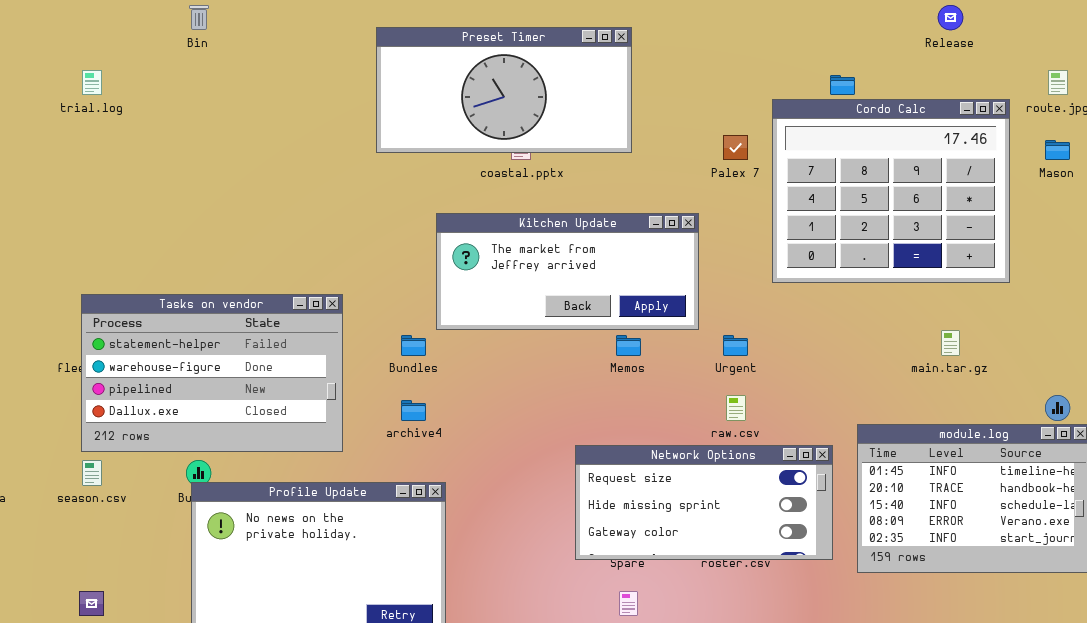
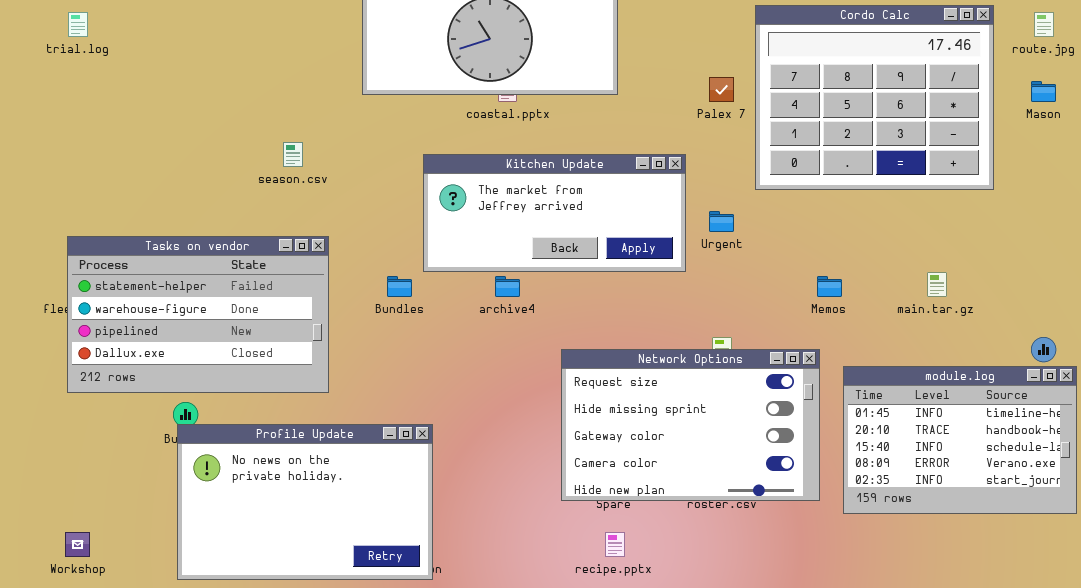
Cordo Calc: [772,99,1010,283] -> [755,5,994,190], moved
Memos: [616,335,641,356] -> [817,276,842,297], moved
Urgent: [723,335,748,356] -> [709,211,734,232], moved
archive4: [401,400,426,421] -> [495,276,520,297], moved
Network Options: [575,445,833,560] -> [561,349,820,501], resized
season.csv: [82,460,102,486] -> [283,142,303,167], moved

